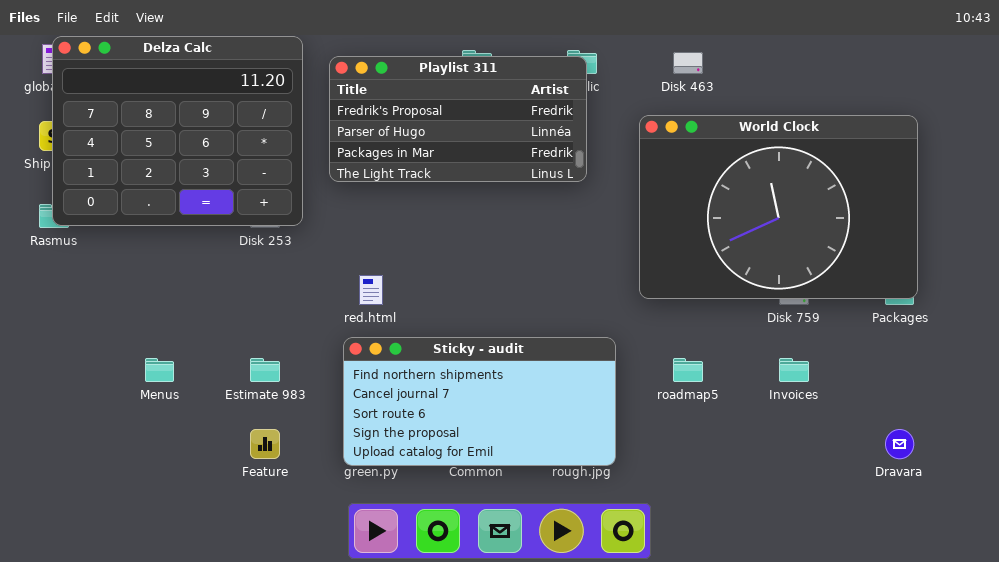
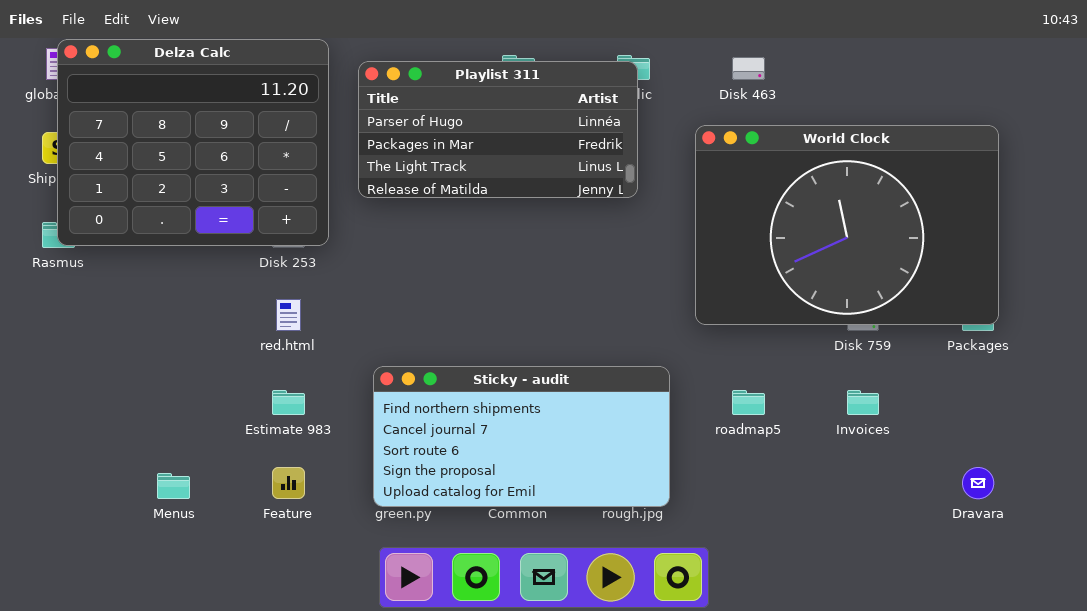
Playlist 311: [329,56,587,182] -> [358,61,638,198], scrolled down 1 row
red.html: [359,275,383,305] -> [276,299,301,331], moved
Menus: [145,358,174,382] -> [157,473,190,499], moved

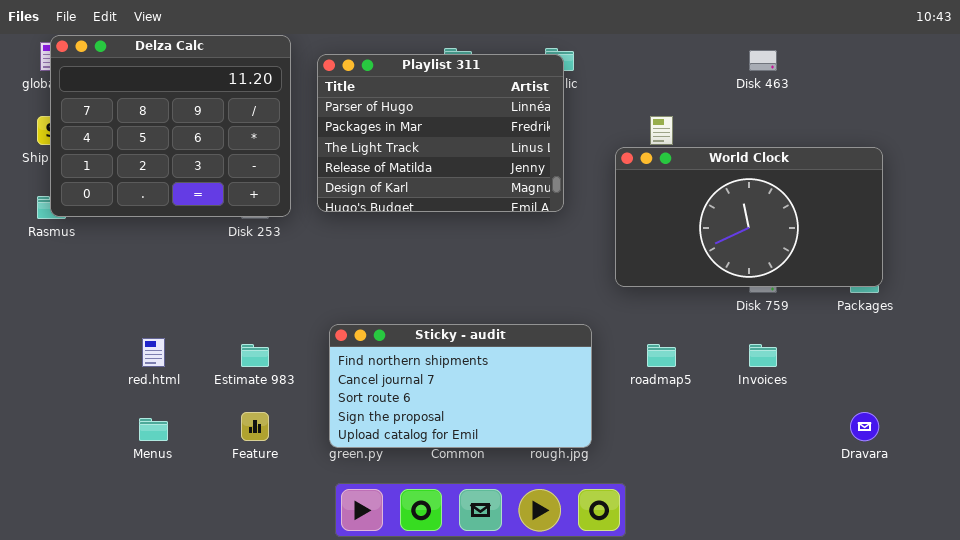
Disk 463: [732,57,765,80] -> [749,50,777,71], moved
Playlist 311: [358,61,638,198] -> [317,54,564,212], resized
World Clock: [695,125,999,325] -> [615,147,883,287], resized
red.html: [276,299,301,331] -> [142,338,165,367], moved

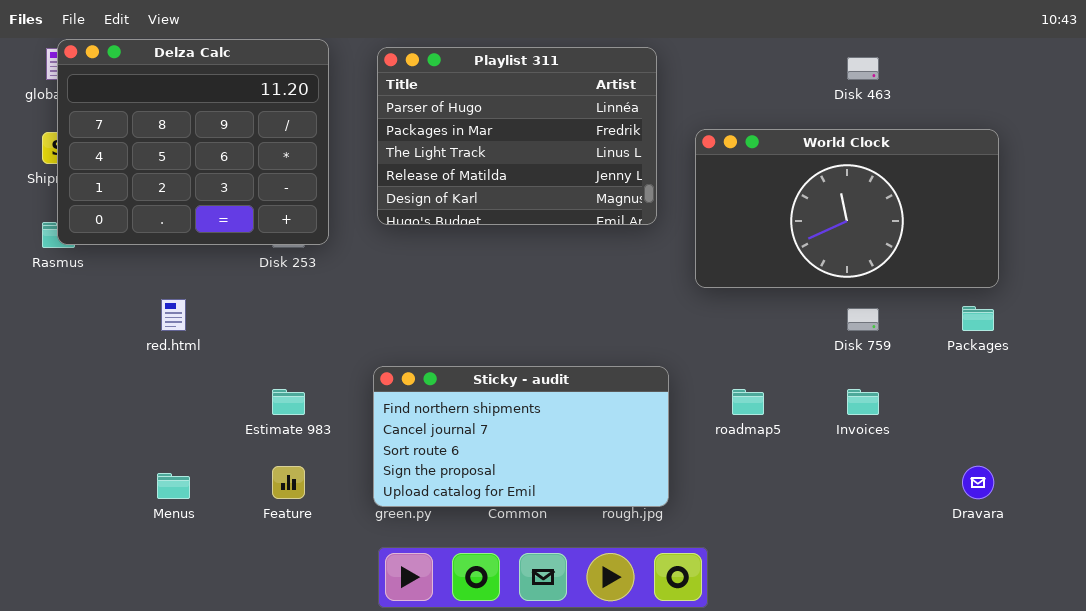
Playlist 311: [317,54,564,212] -> [377,47,657,225], moved
World Clock: [615,147,883,287] -> [695,129,999,288], moved
red.html: [142,338,165,367] -> [161,299,186,331], moved

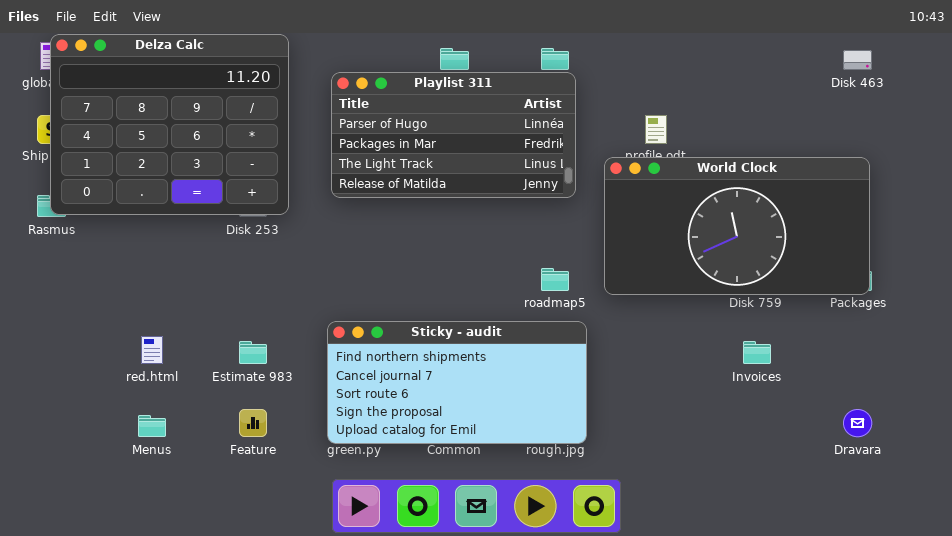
Playlist 311: [377,47,657,225] -> [331,72,576,198], resized
Disk 463: [847,57,879,80] -> [843,50,872,70], moved
World Clock: [695,129,999,288] -> [604,157,870,295], moved
red.html: [161,299,186,331] -> [141,336,163,364], moved
roadmap5: [732,389,764,415] -> [541,268,569,291], moved

